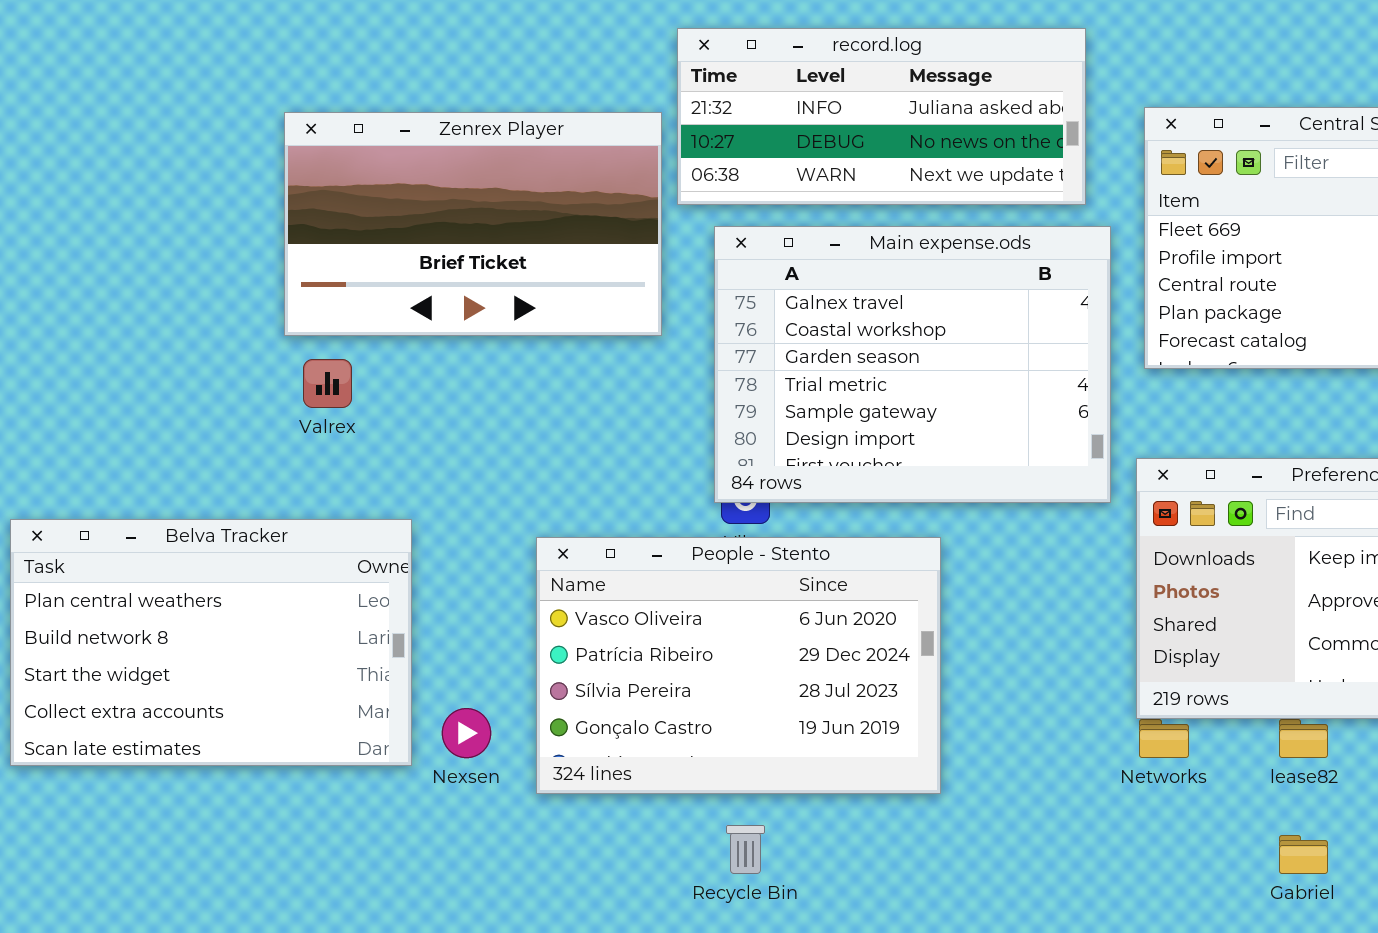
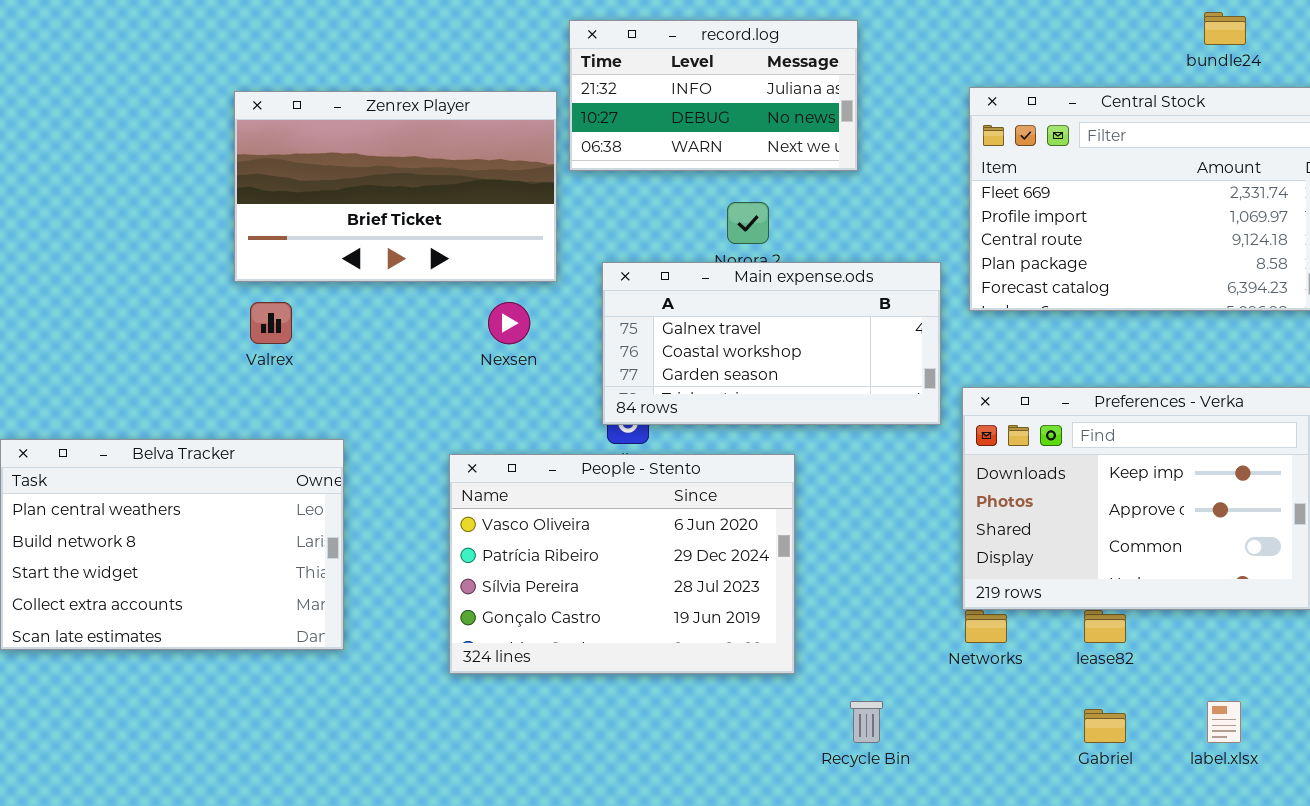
record.log: [677,28,1086,205] -> [569,20,858,171], resized
Main expense.ods: [714,226,1111,503] -> [602,262,941,425], resized
Nexsen: [442,708,491,758] -> [488,302,530,344], moved
Recycle Bin: [726,825,765,874] -> [850,701,883,743], moved

